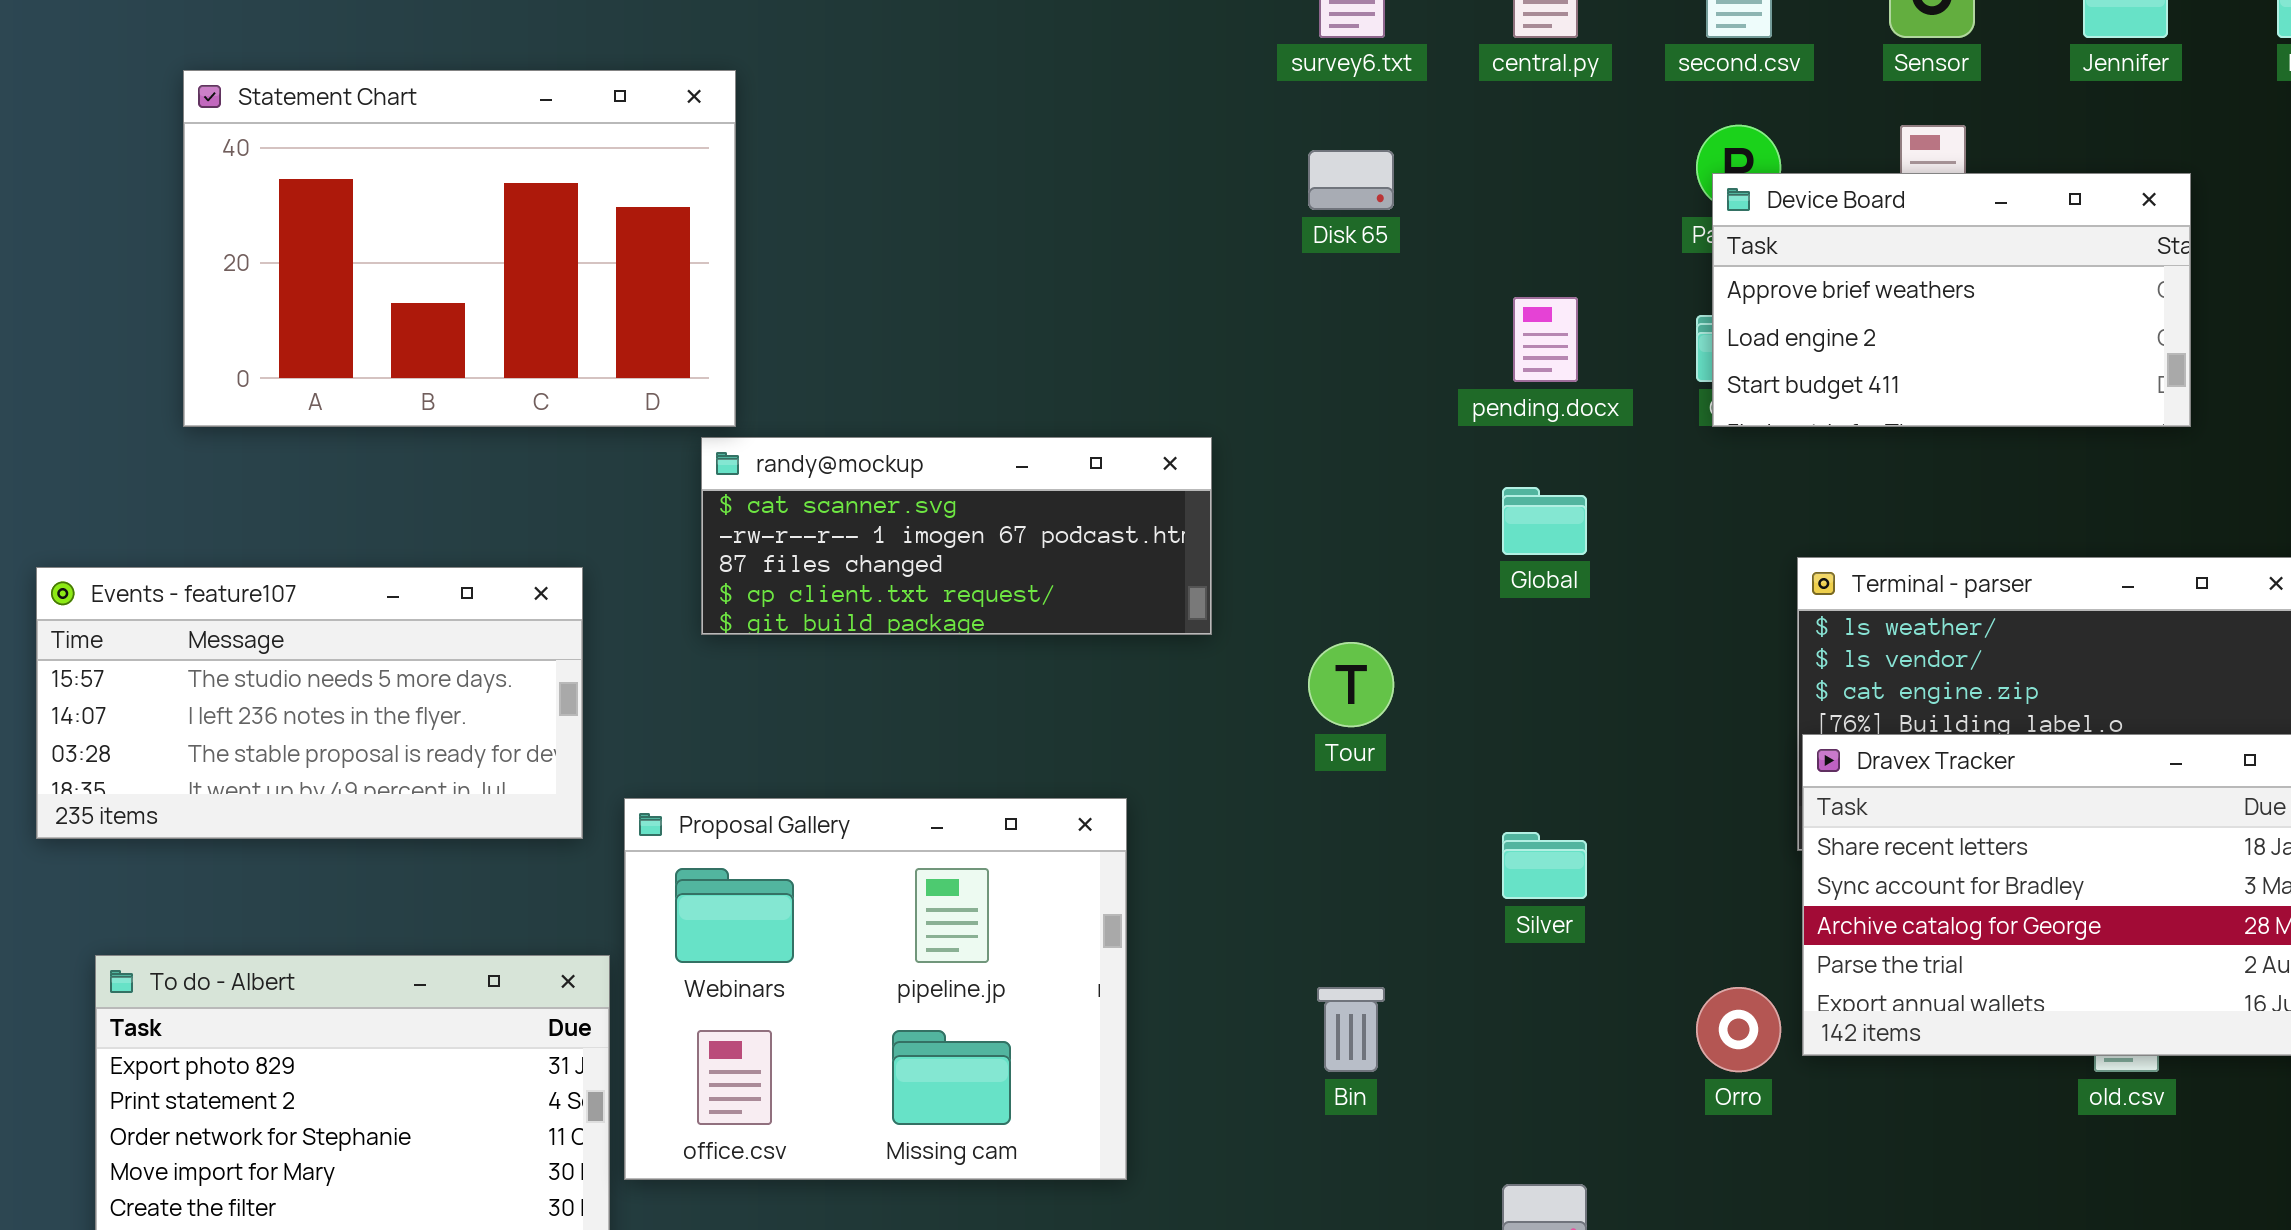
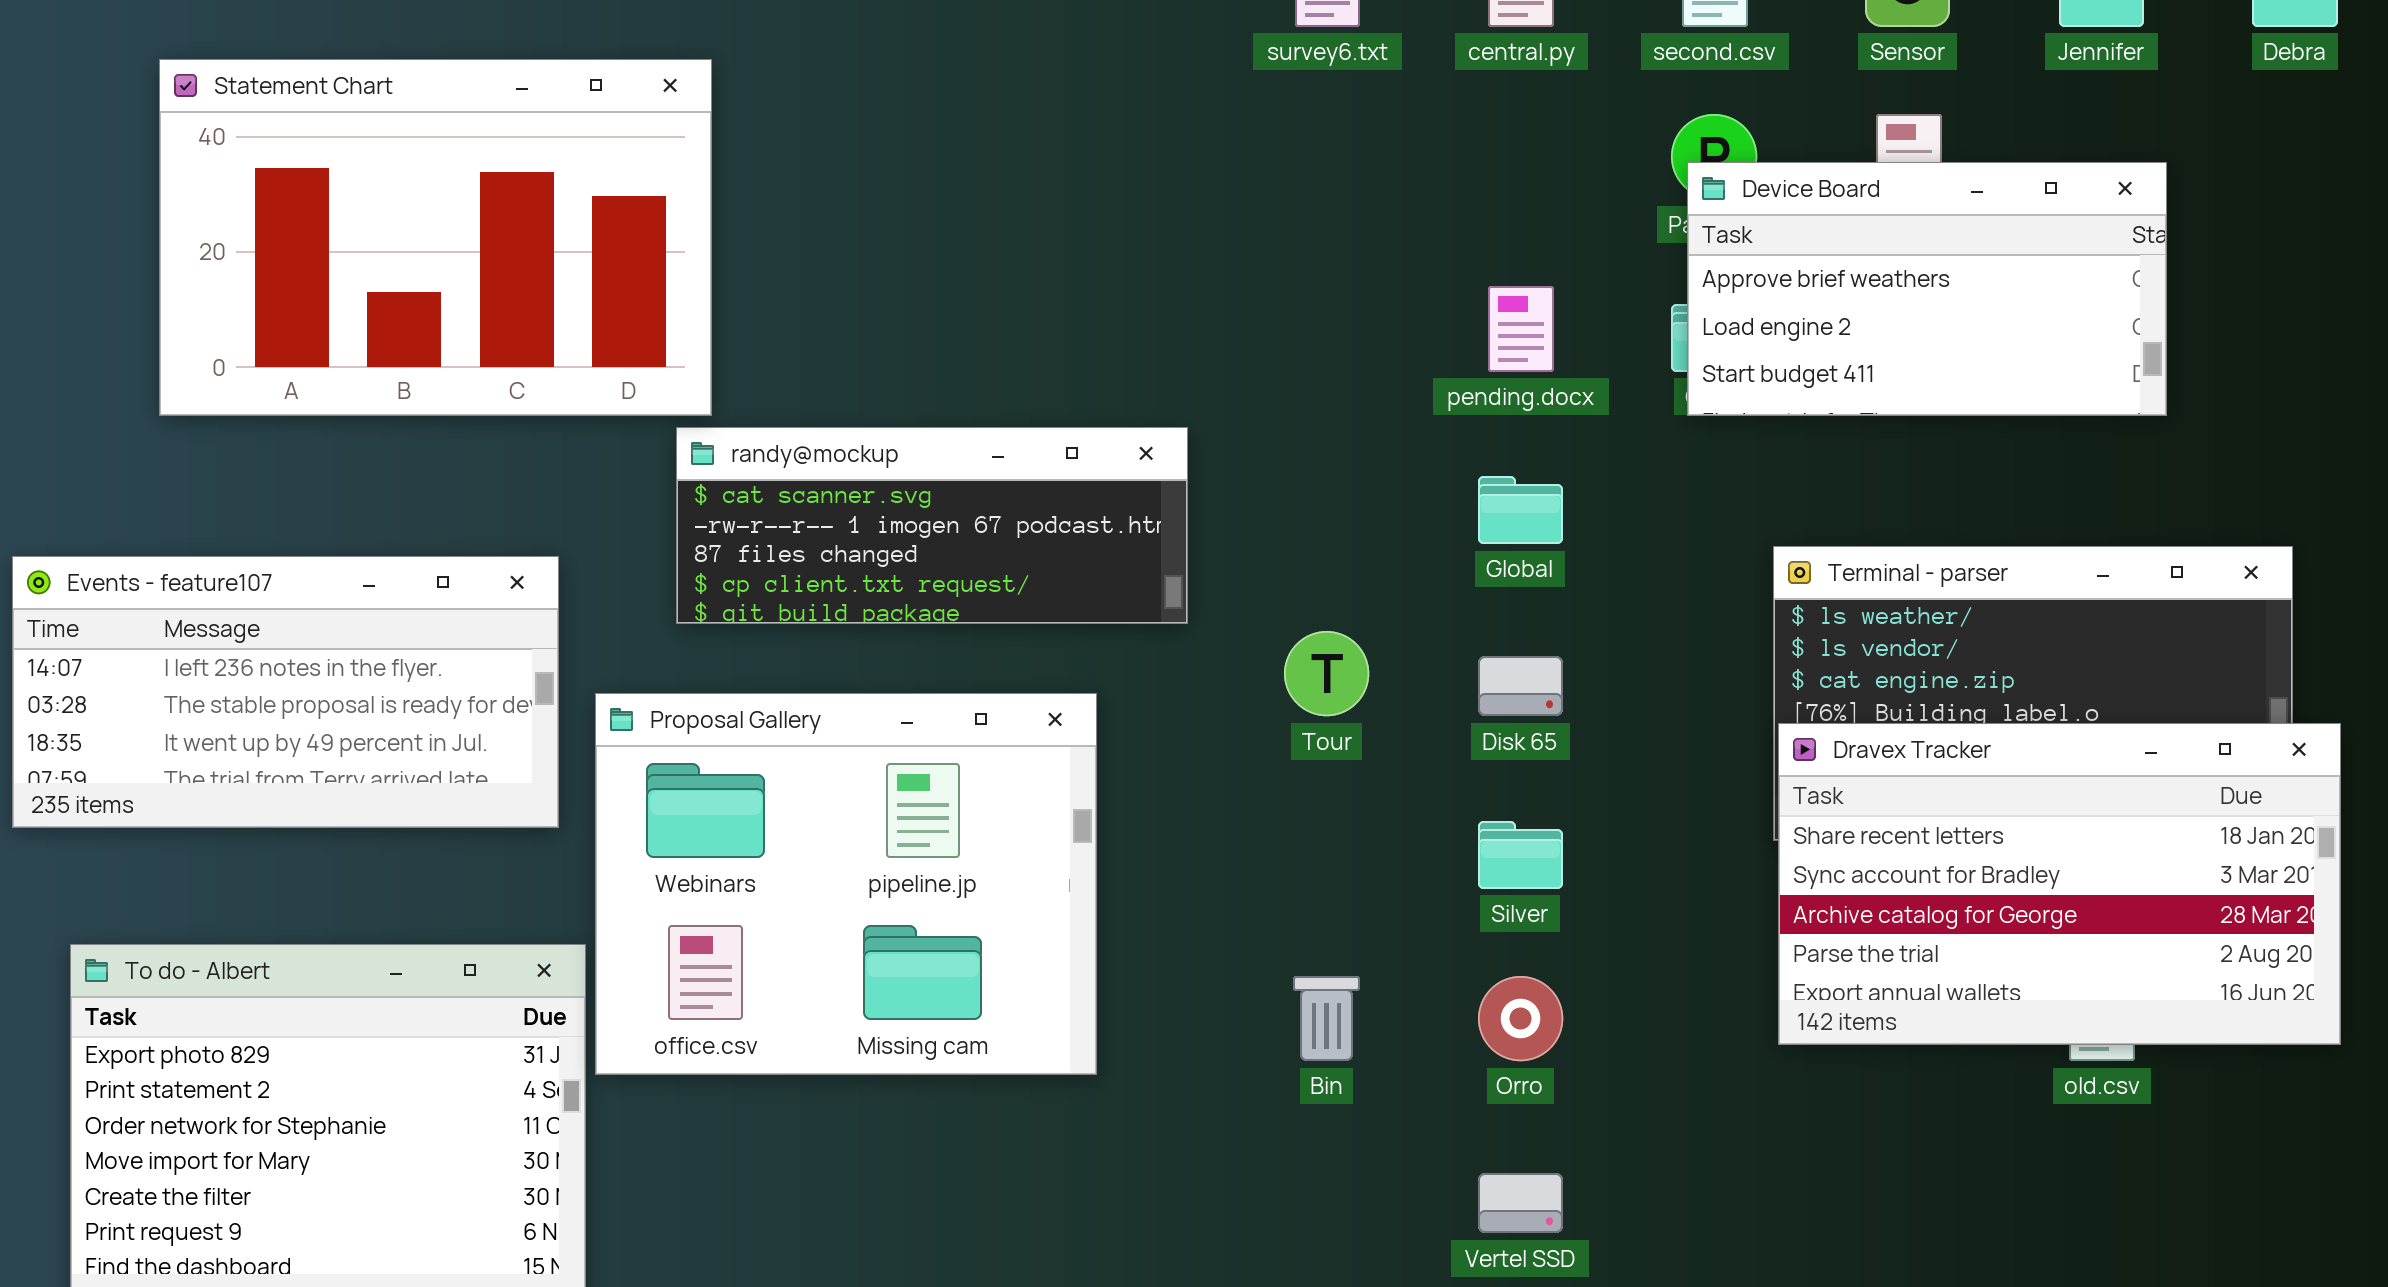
Disk 65: [1308,150,1394,210] -> [1478,656,1563,716], moved
Events - feature107: [36,567,583,839] -> [12,556,559,828], scrolled down 1 row
Proposal Gallery: [624,798,1127,1180] -> [595,693,1097,1075], moved
Orro: [1696,987,1781,1072] -> [1478,976,1563,1061], moved

